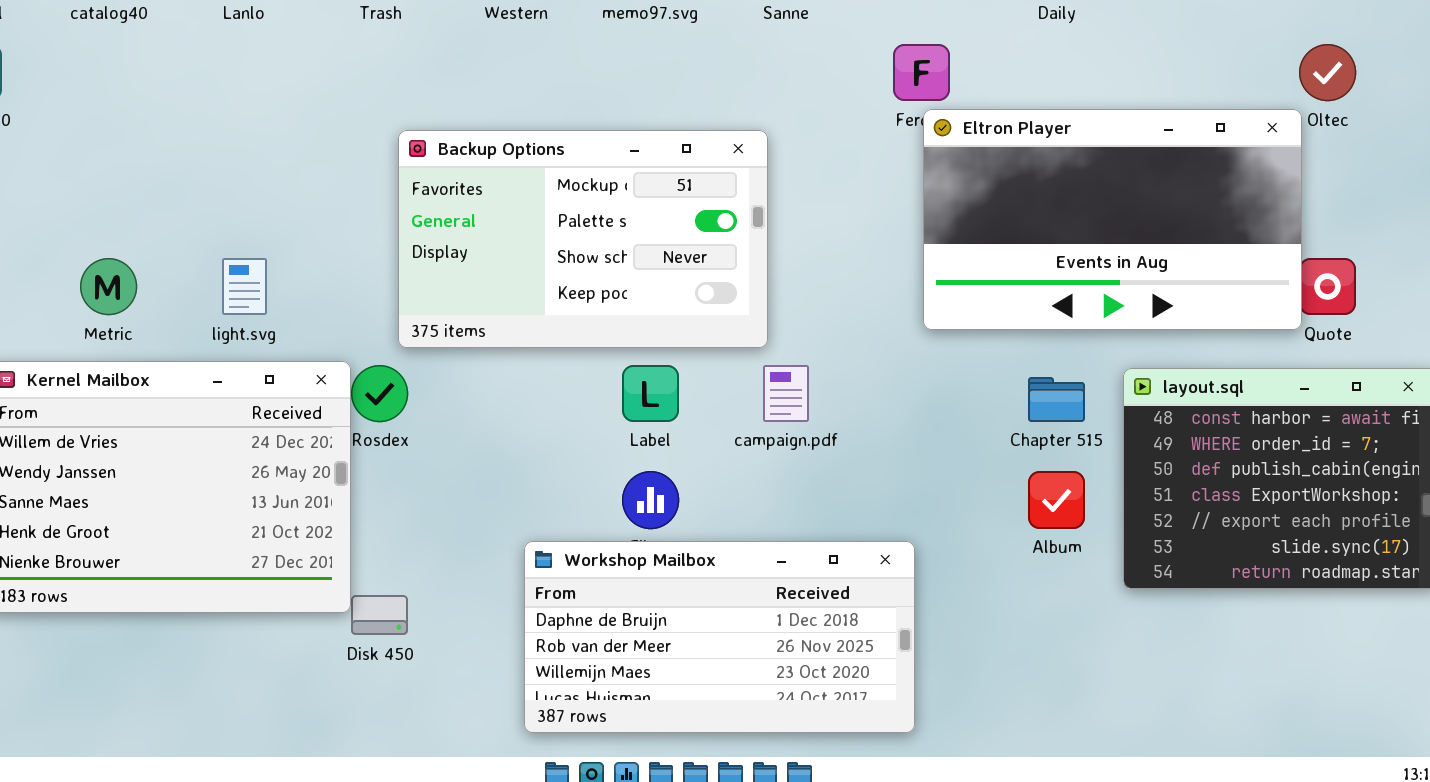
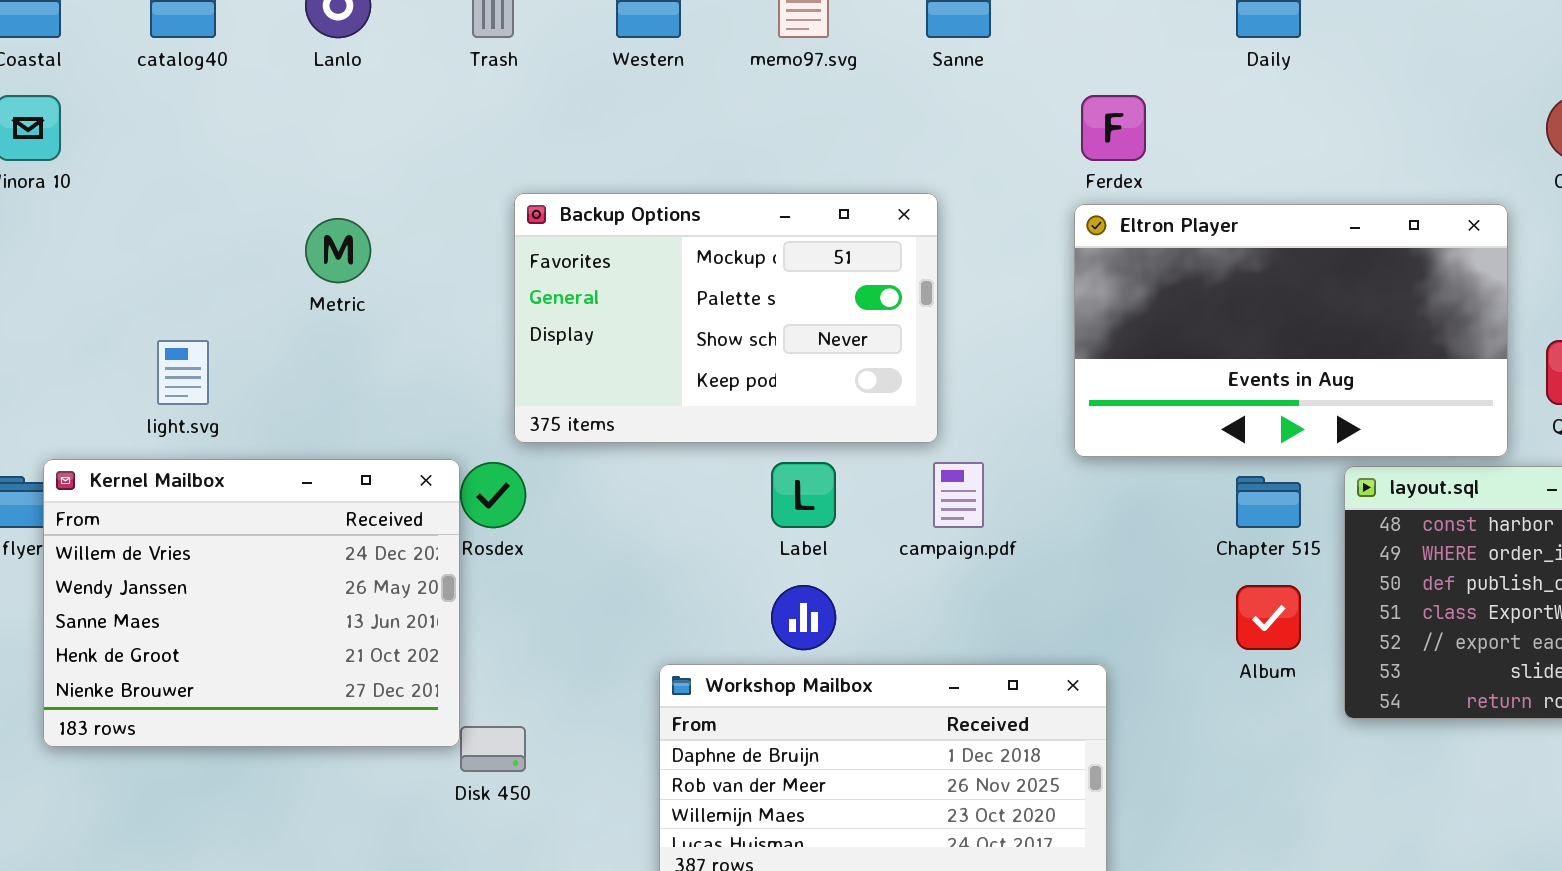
Eltron Player: [923,109,1302,330] -> [1074,204,1508,457], moved
Metric: [80,258,137,315] -> [305,218,371,283], moved
light.svg: [222,258,267,315] -> [157,340,209,405], moved

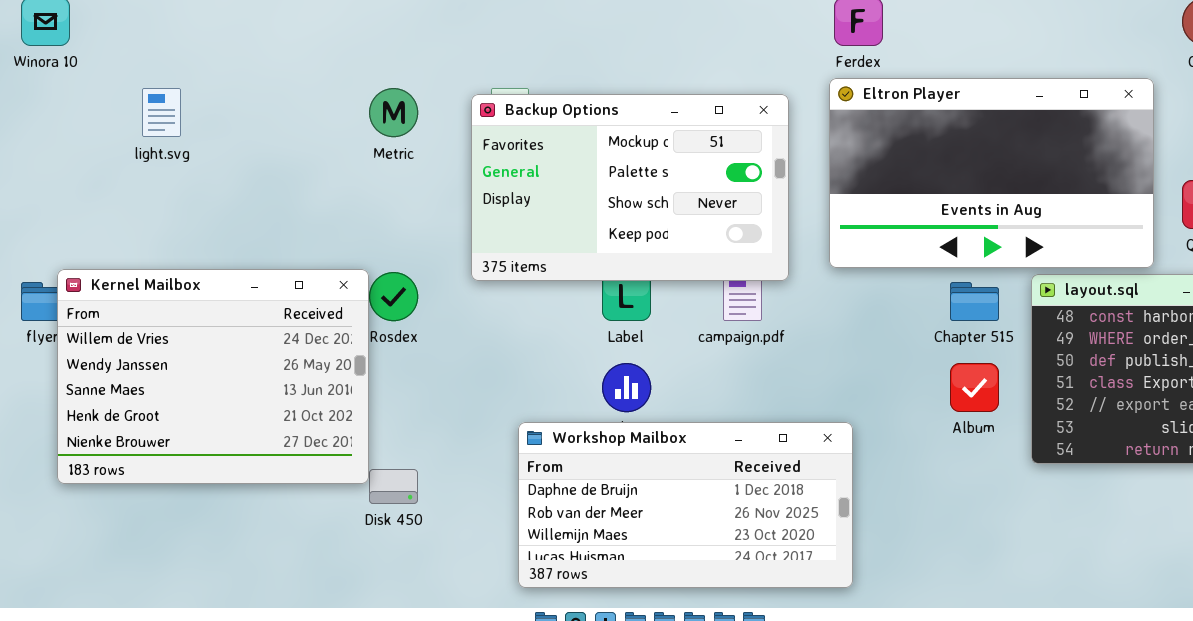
Backup Options: [514,193,938,443] -> [471,94,789,281], moved
Metric: [305,218,371,283] -> [369,88,418,137], moved
light.svg: [157,340,209,405] -> [142,88,181,137], moved

